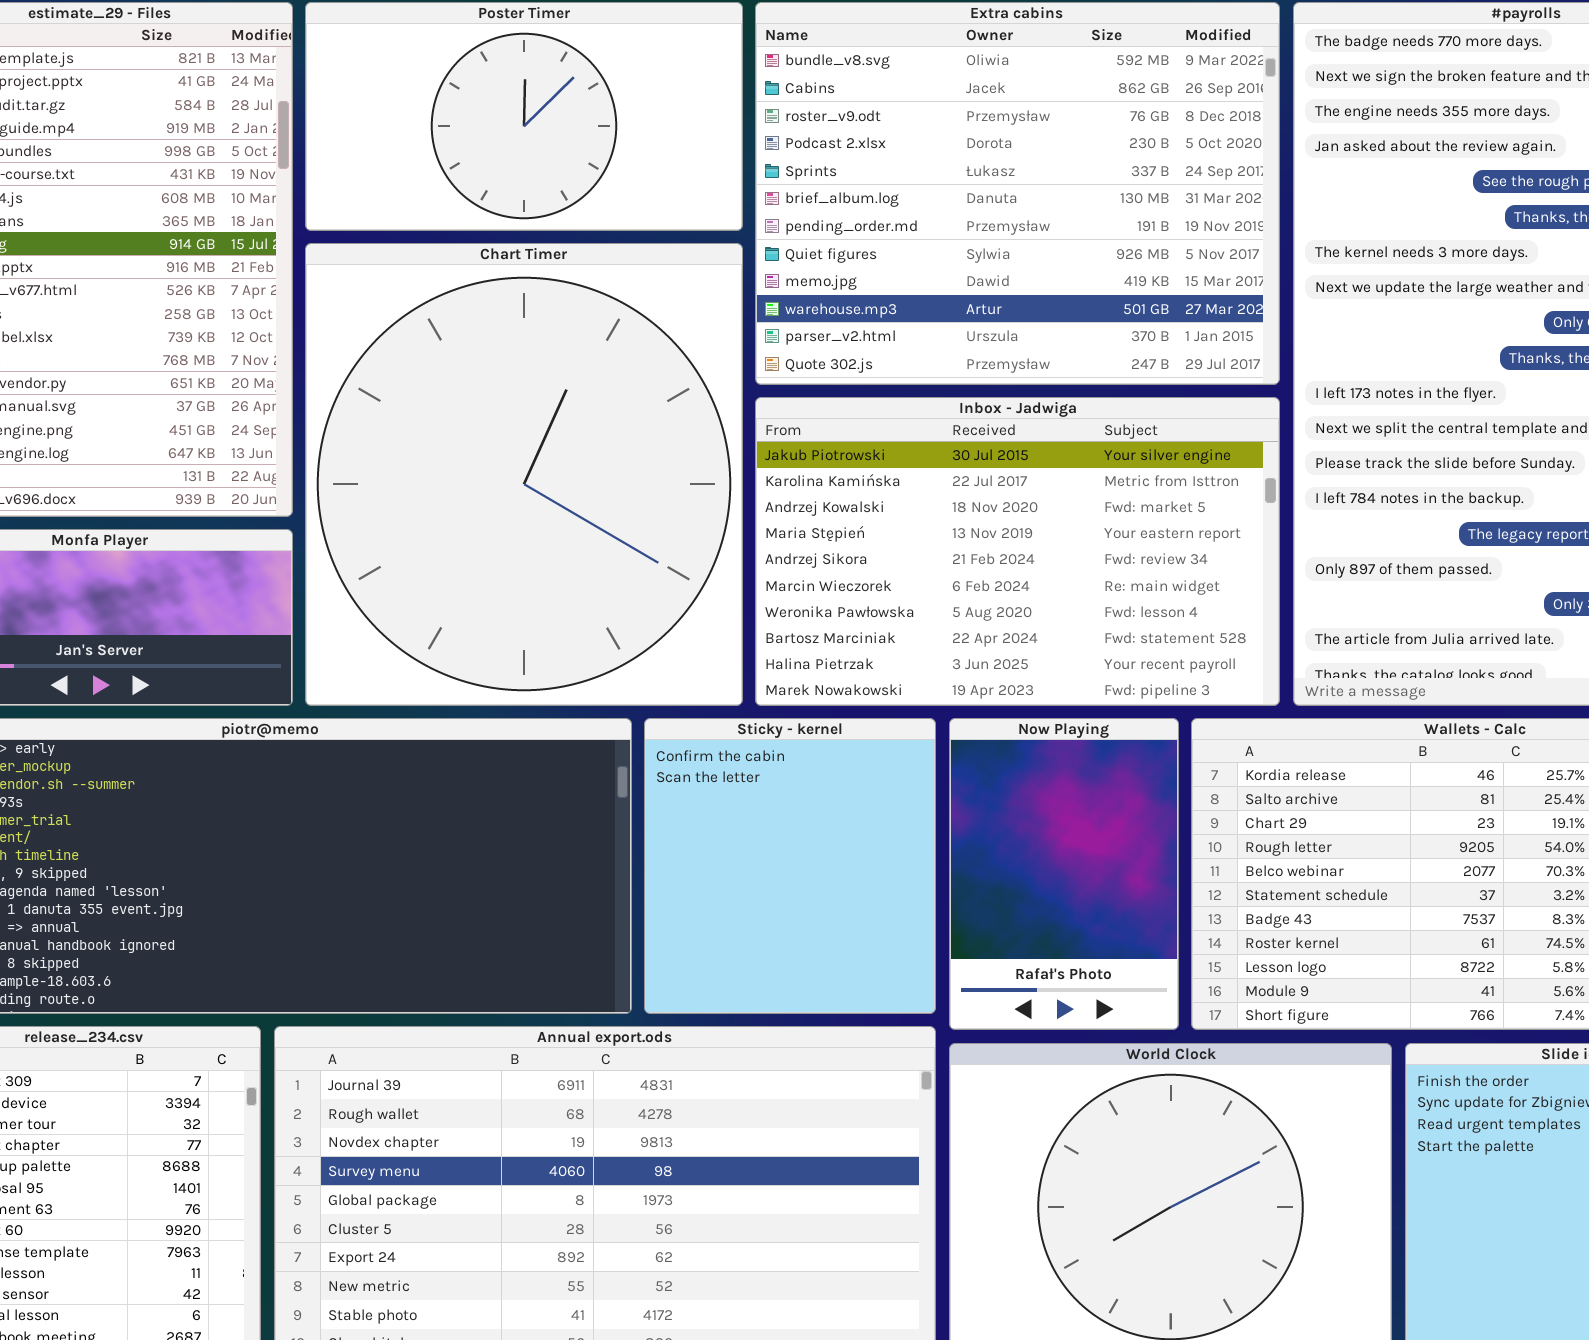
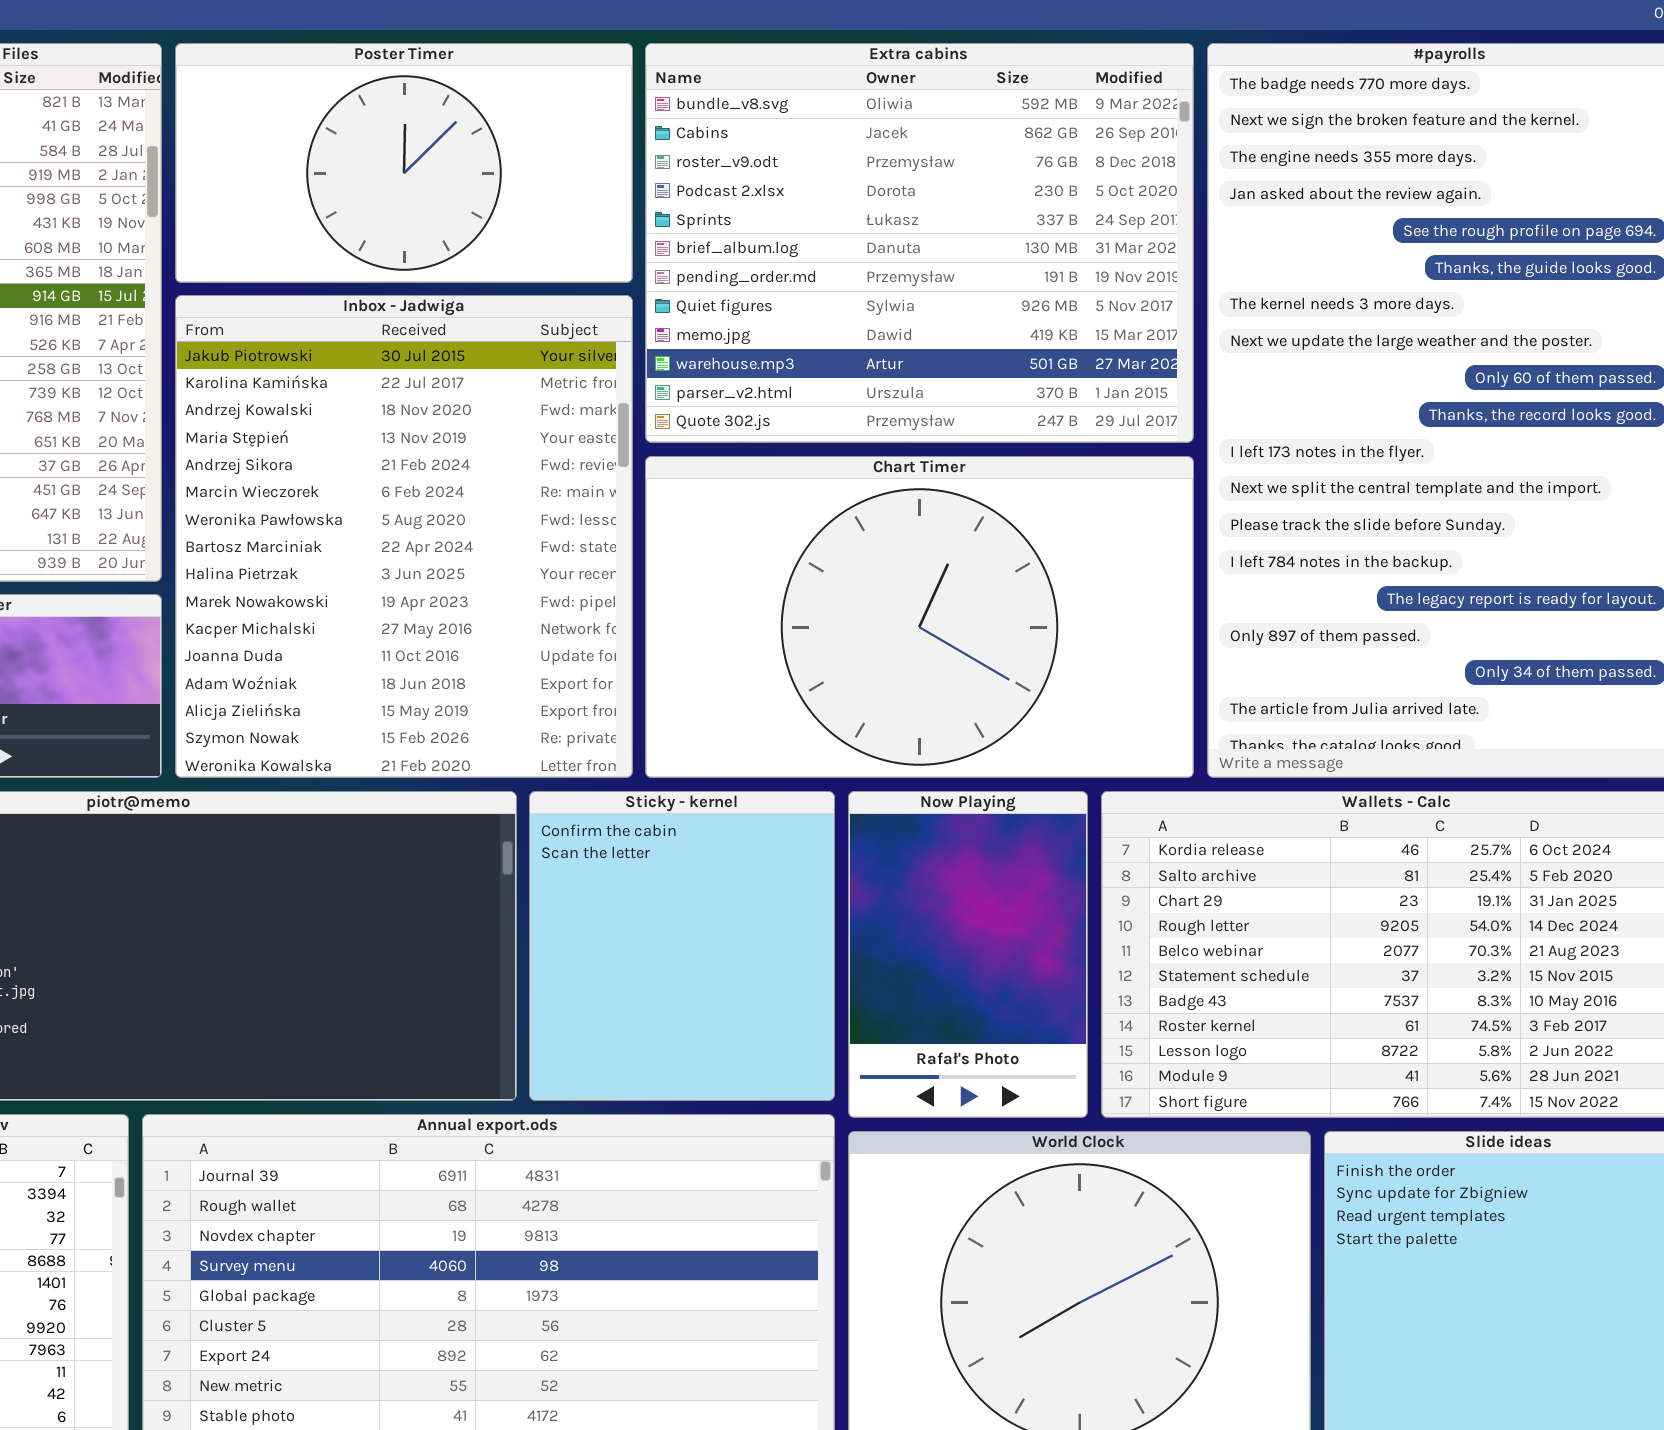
Chart Timer: [305,243,743,706] -> [645,456,1194,778], moved, resized
Inbox - Jadwiga: [755,397,1280,706] -> [175,295,633,778], moved, resized

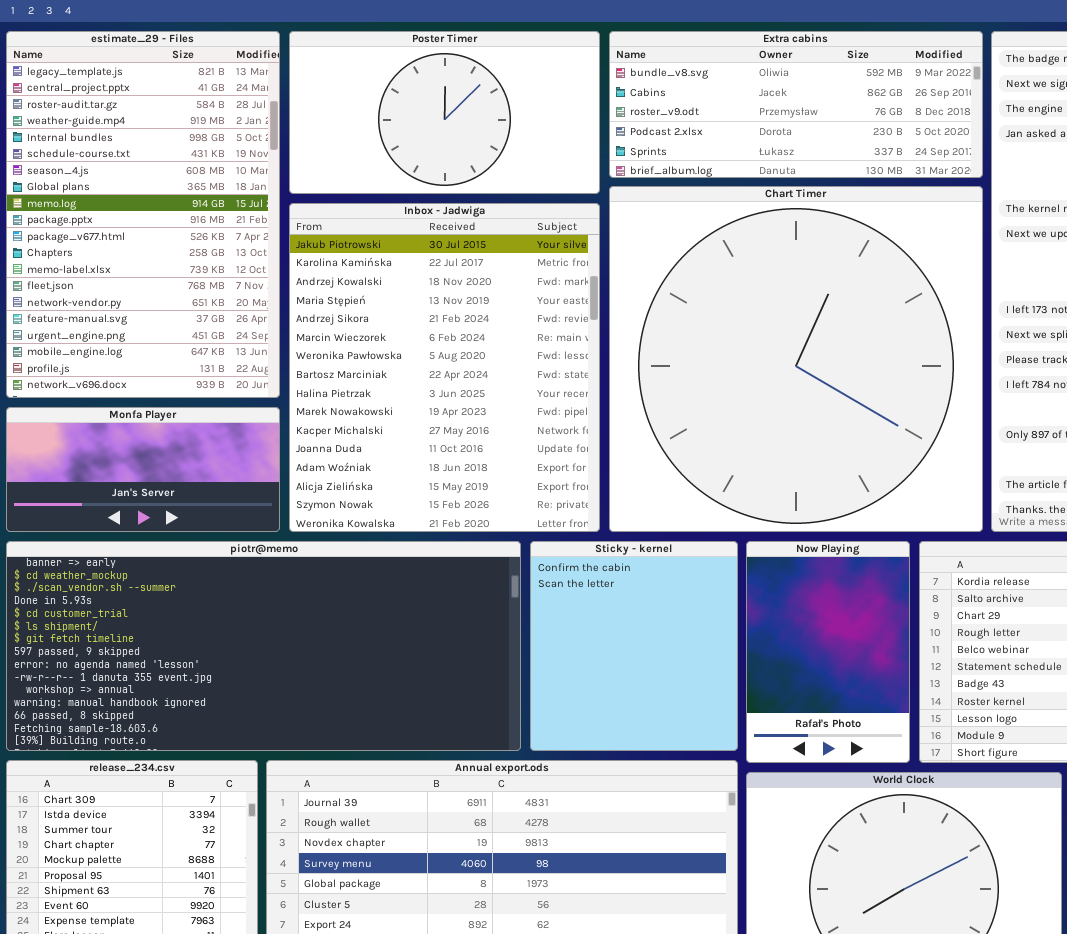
Extra cabins: [645,43,1194,443] -> [609,31,983,178], resized
Chart Timer: [645,456,1194,778] -> [609,186,983,532], resized

